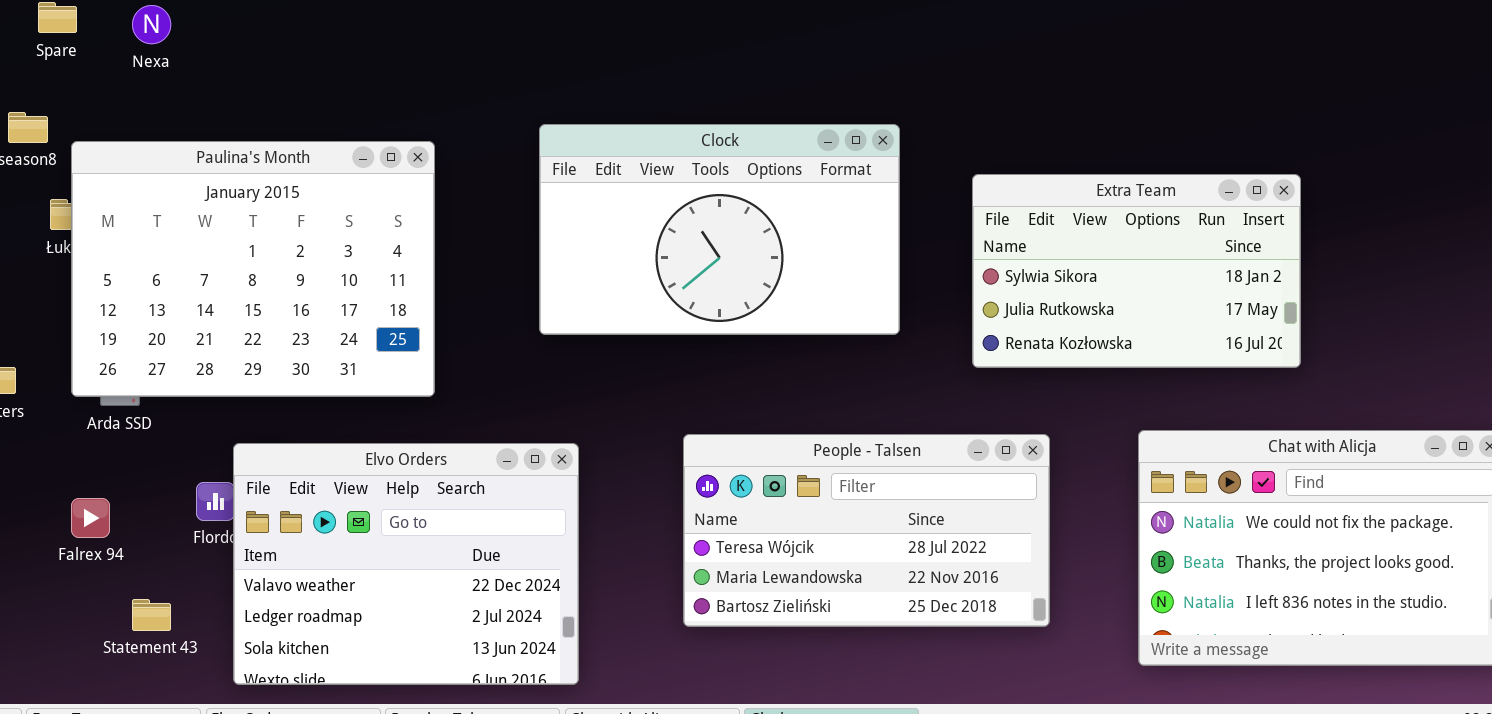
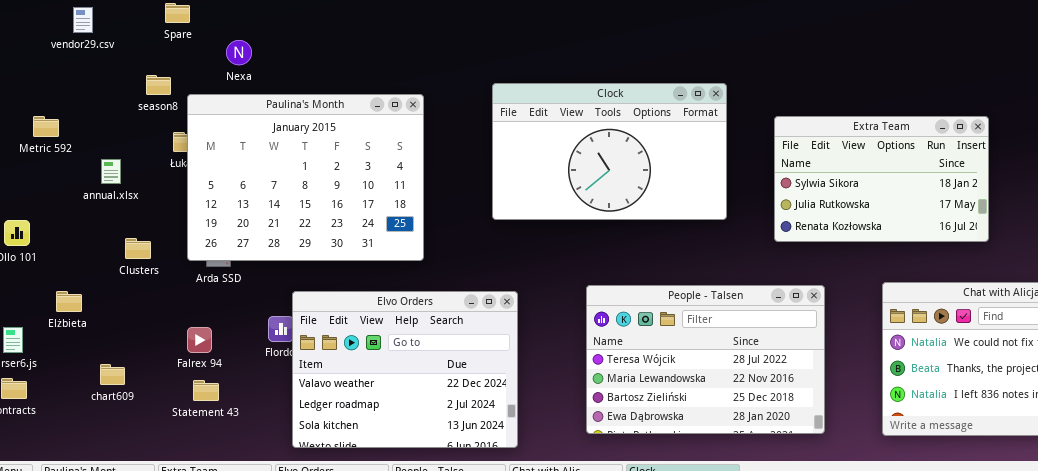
Nexa: [132,5,171,44] -> [226,40,252,65], moved
People - Talsen: [683,434,1050,627] -> [586,285,825,434], resized
Statement 43: [132,599,171,631] -> [193,380,219,401], moved

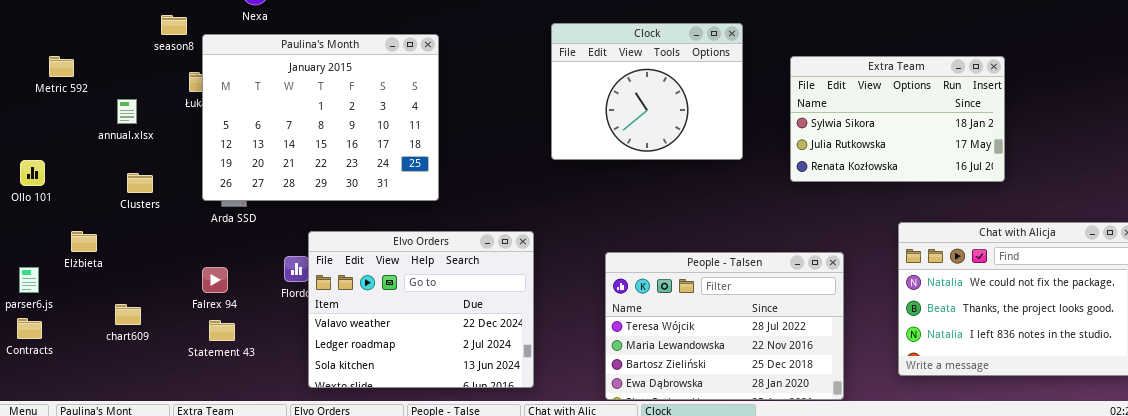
Clock: [492,83,727,220] -> [551,23,743,160], resized
Clusters: [125,238,151,259] -> [127,173,153,193], moved
People - Talsen: [586,285,825,434] -> [605,252,844,400], moved

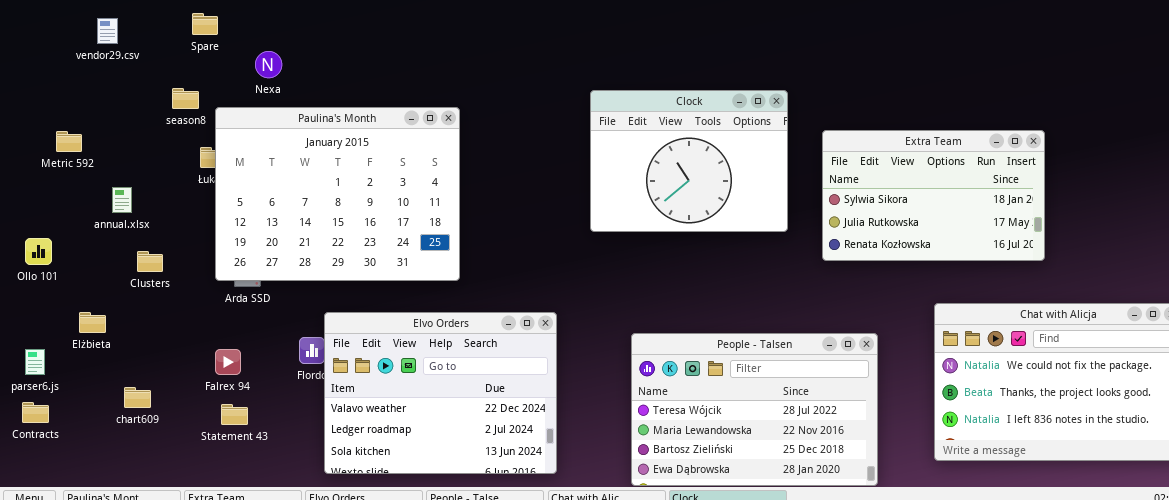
Clock: [551,23,743,160] -> [590,90,788,232], moved
annual.xlsx: [117,99,137,124] -> [112,187,132,213], moved

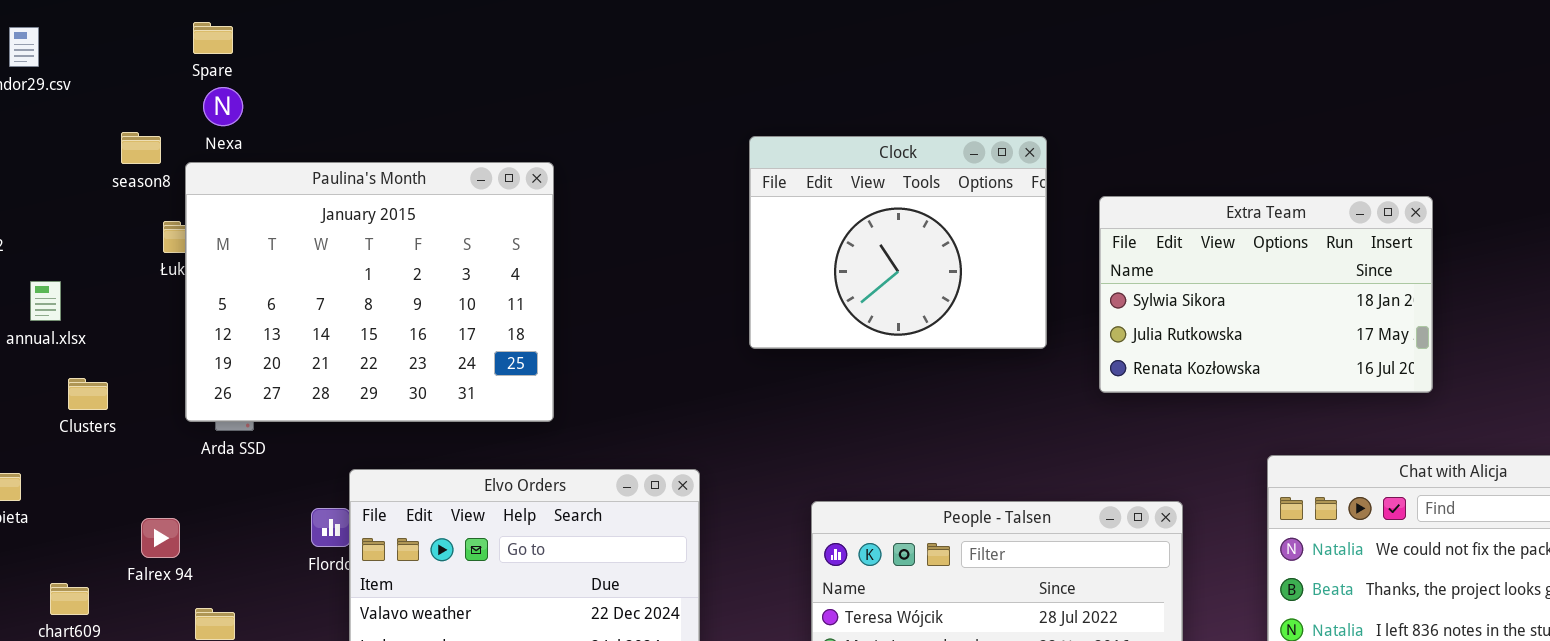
Spare: [192,13,218,35] -> [193,22,233,54], moved
Nexa: [255,51,282,78] -> [203,87,243,126], moved
Falrex 94: [215,349,241,375] -> [141,518,180,558], moved

